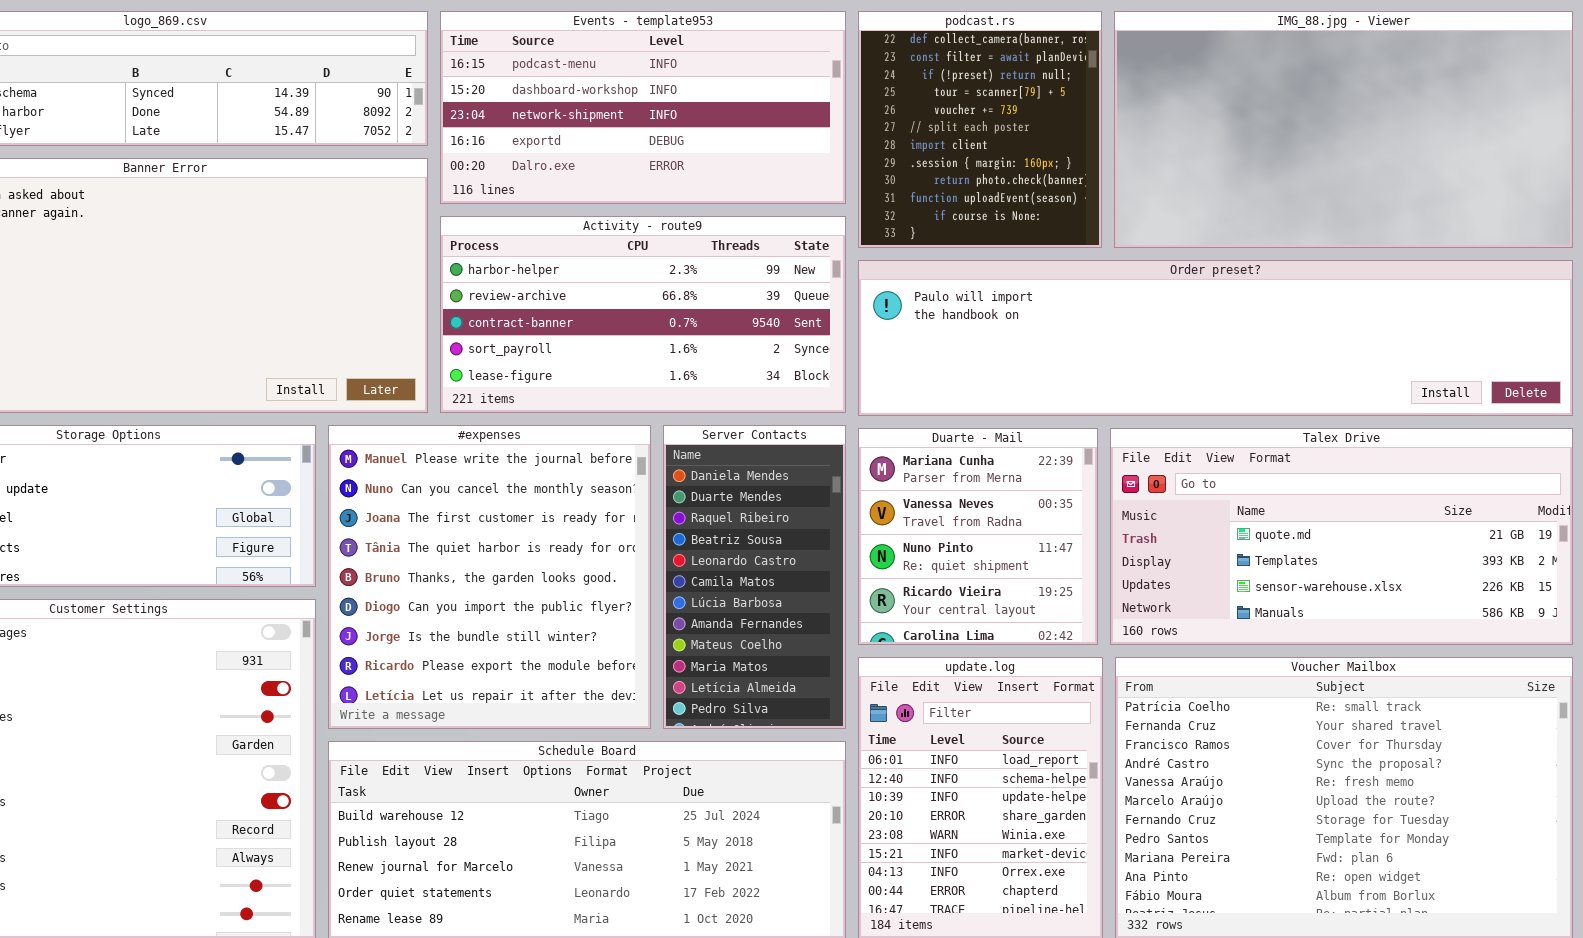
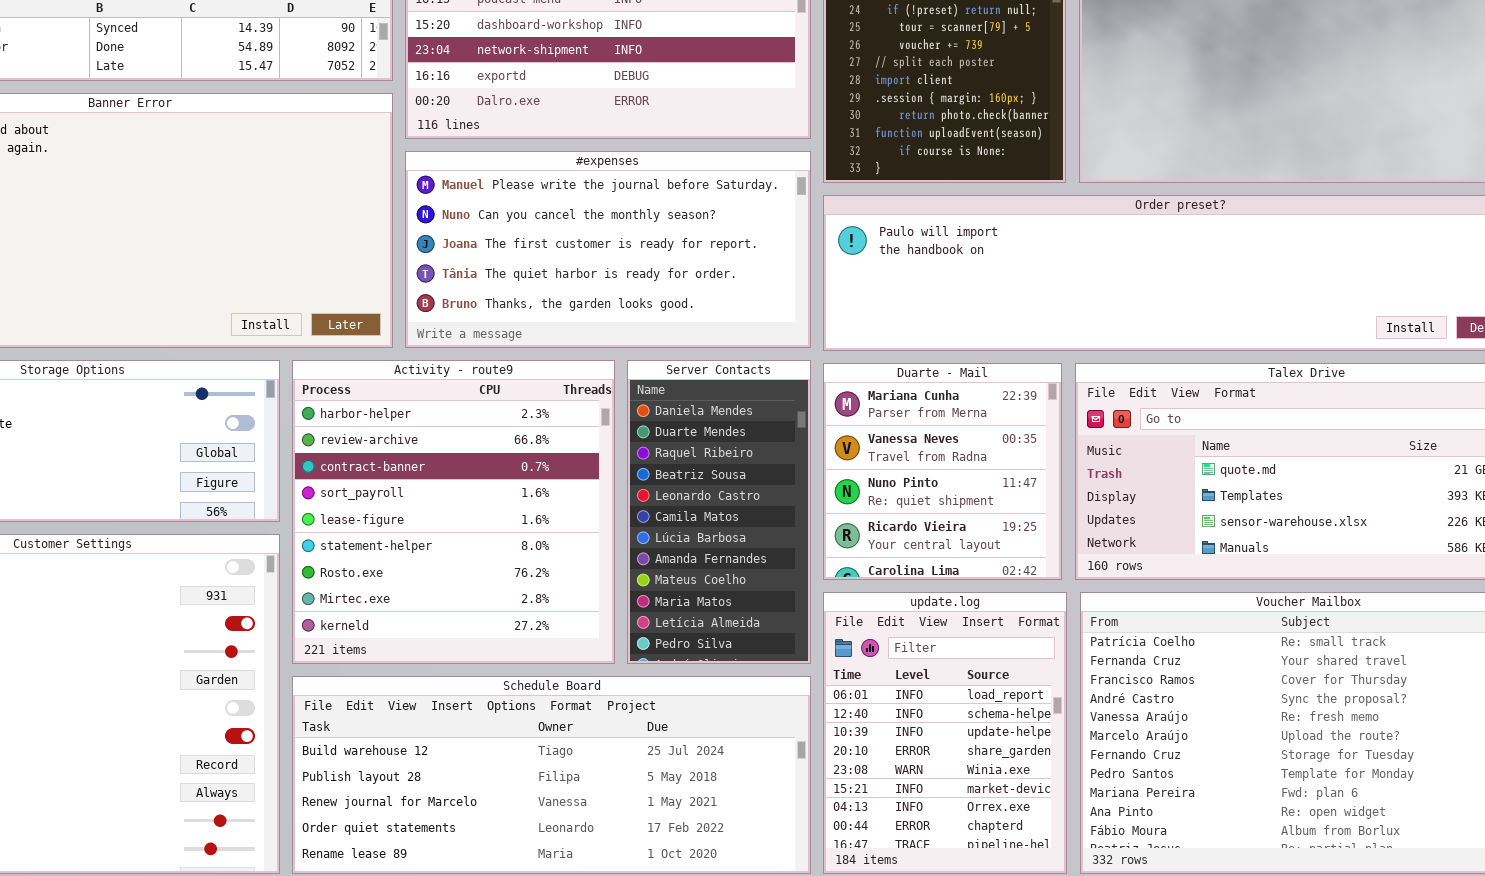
Activity - route9: [440,216,846,413] -> [292,360,615,664], moved, resized
#expenses: [328,425,651,729] -> [405,151,811,348], moved, resized

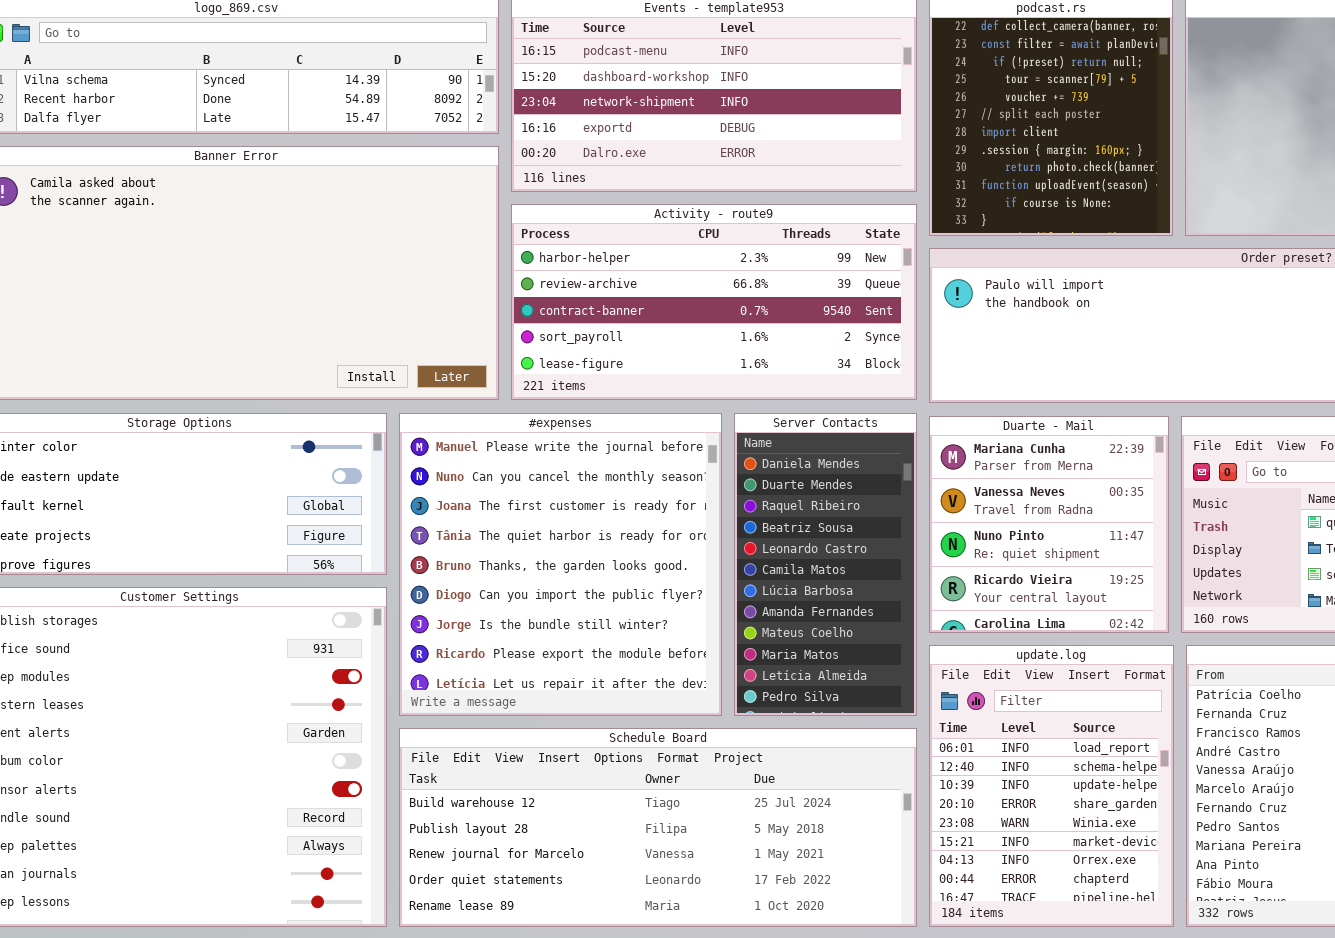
#expenses: [405,151,811,348] -> [399,413,722,716], moved, resized
Activity - route9: [292,360,615,664] -> [511,204,917,400], moved, resized

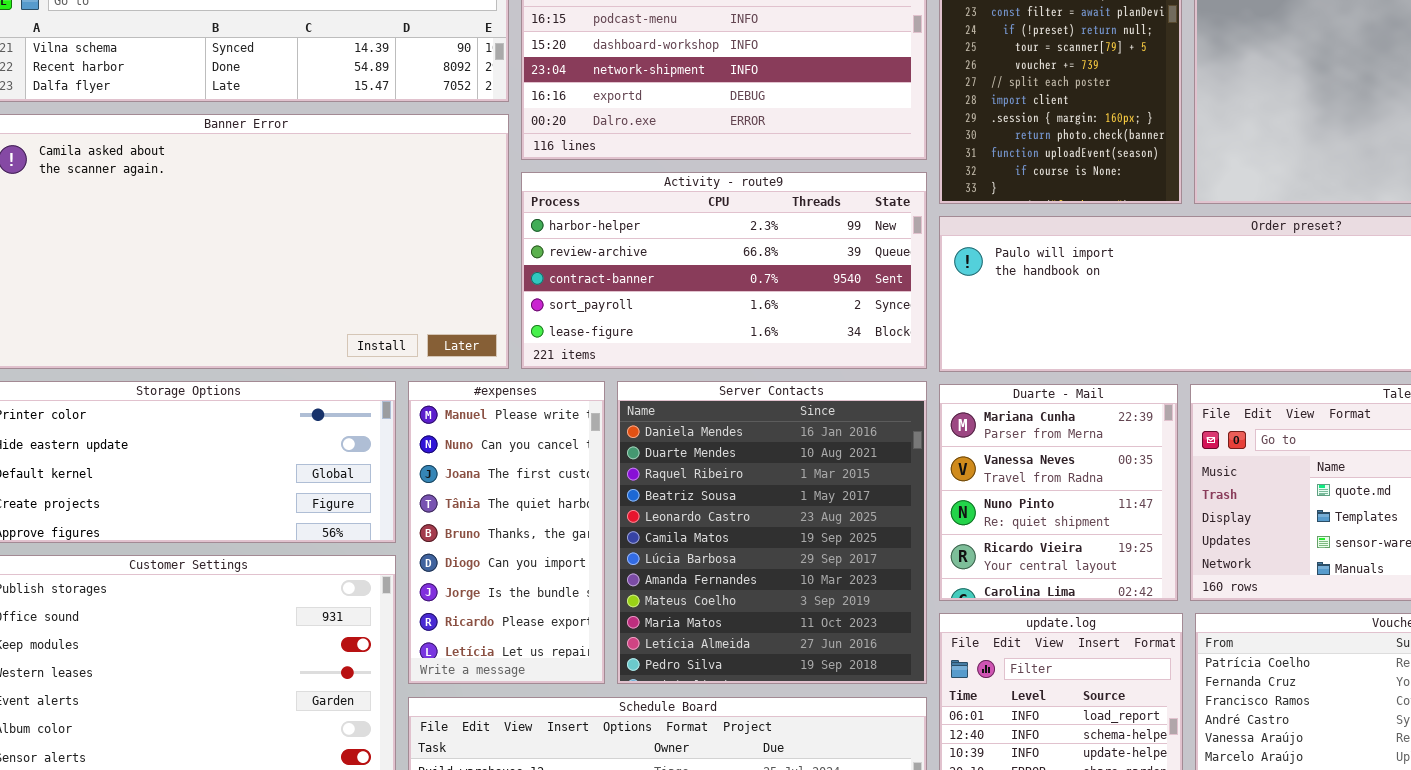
#expenses: [399,413,722,716] -> [408,381,605,684], resized
Server Contacts: [734,413,917,716] -> [617,381,927,684], resized

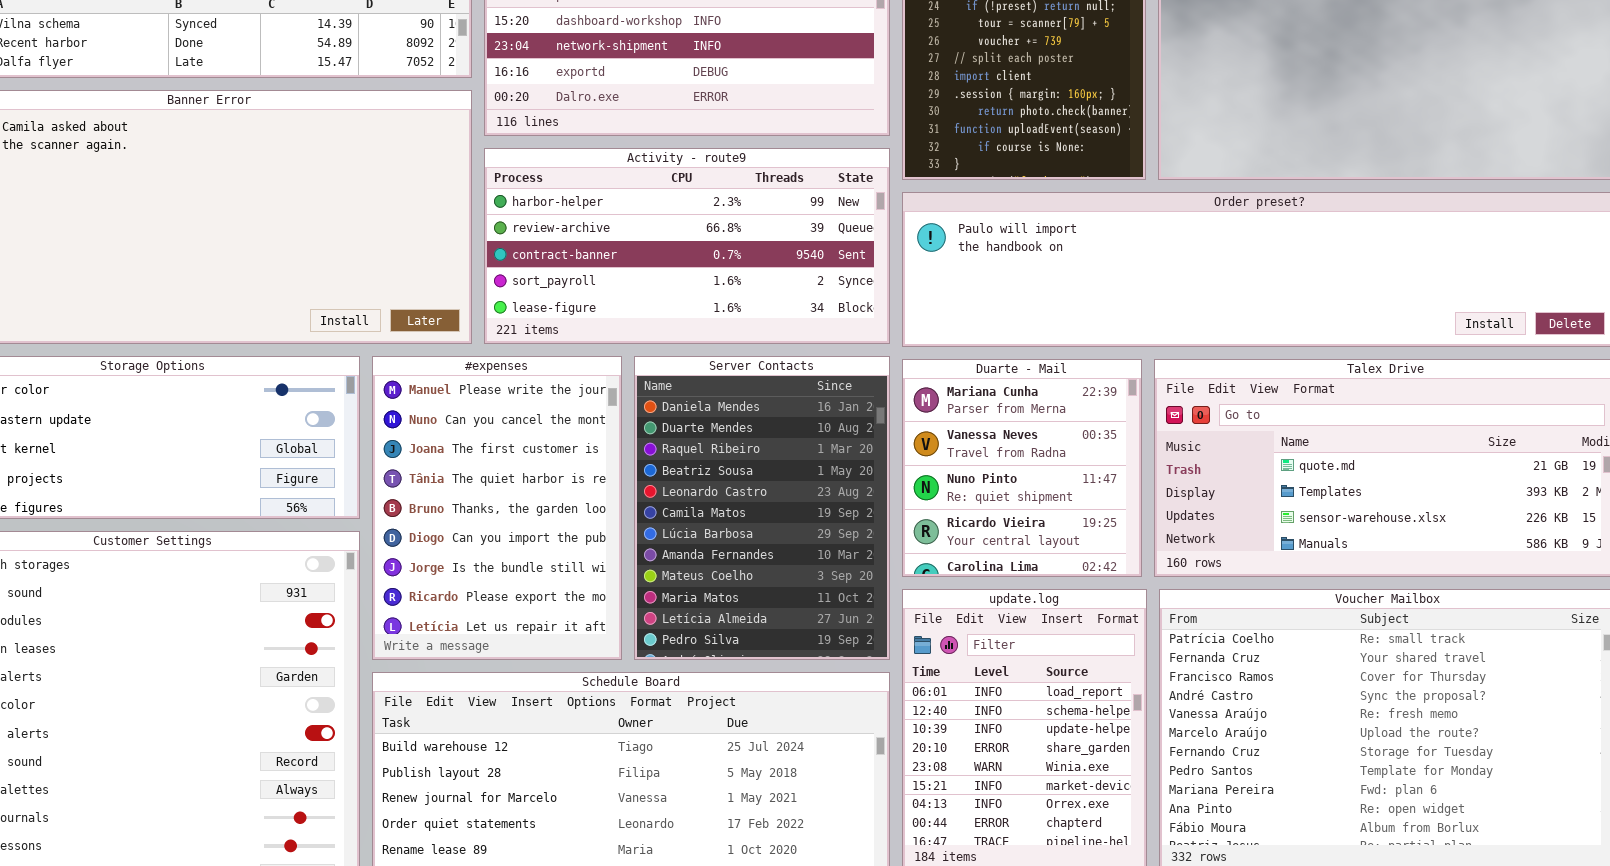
#expenses: [408,381,605,684] -> [372,356,622,660], resized
Server Contacts: [617,381,927,684] -> [634,356,890,660], resized

